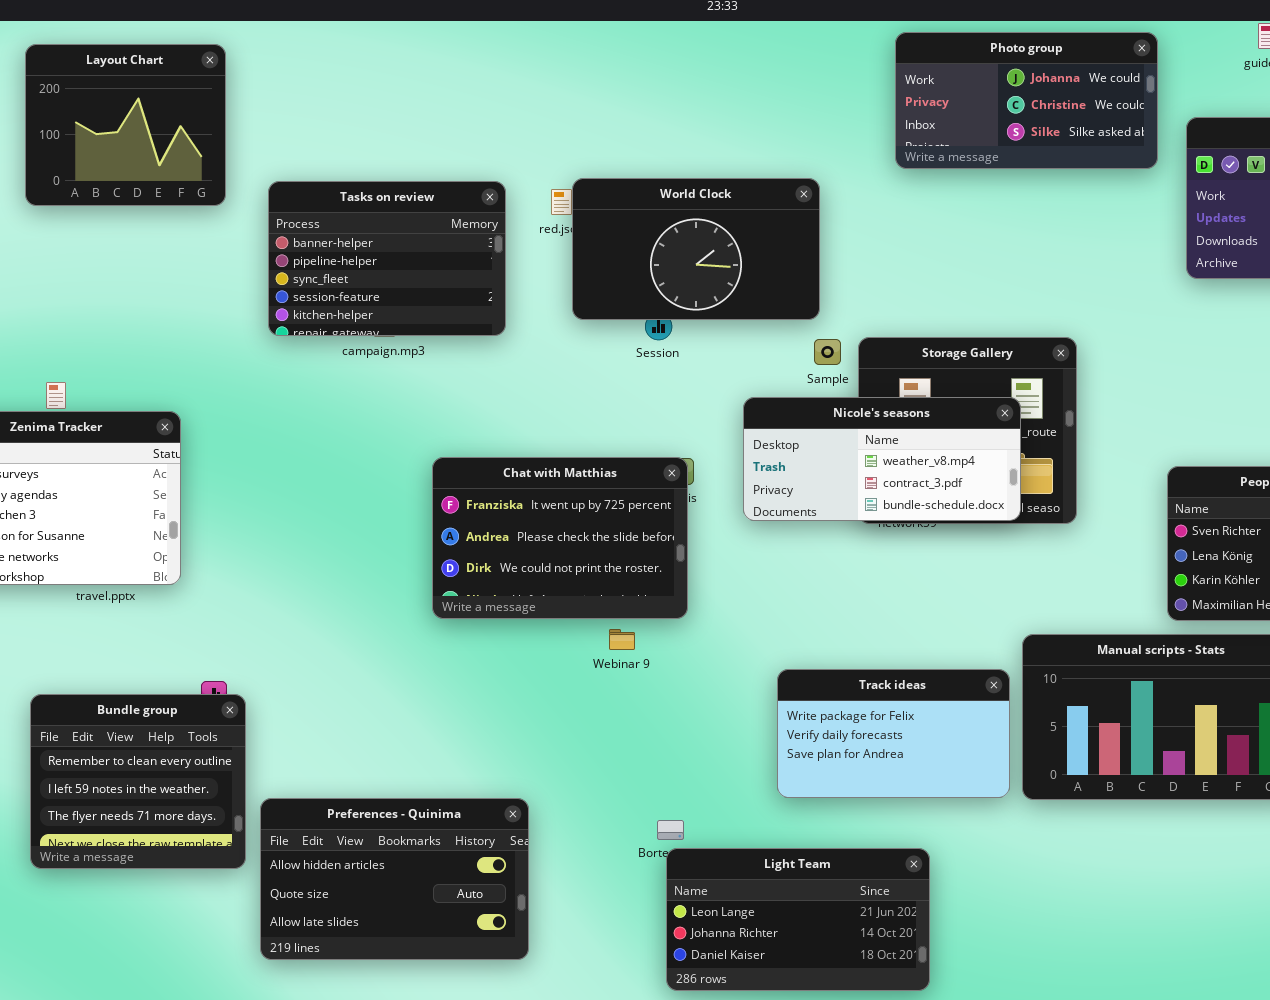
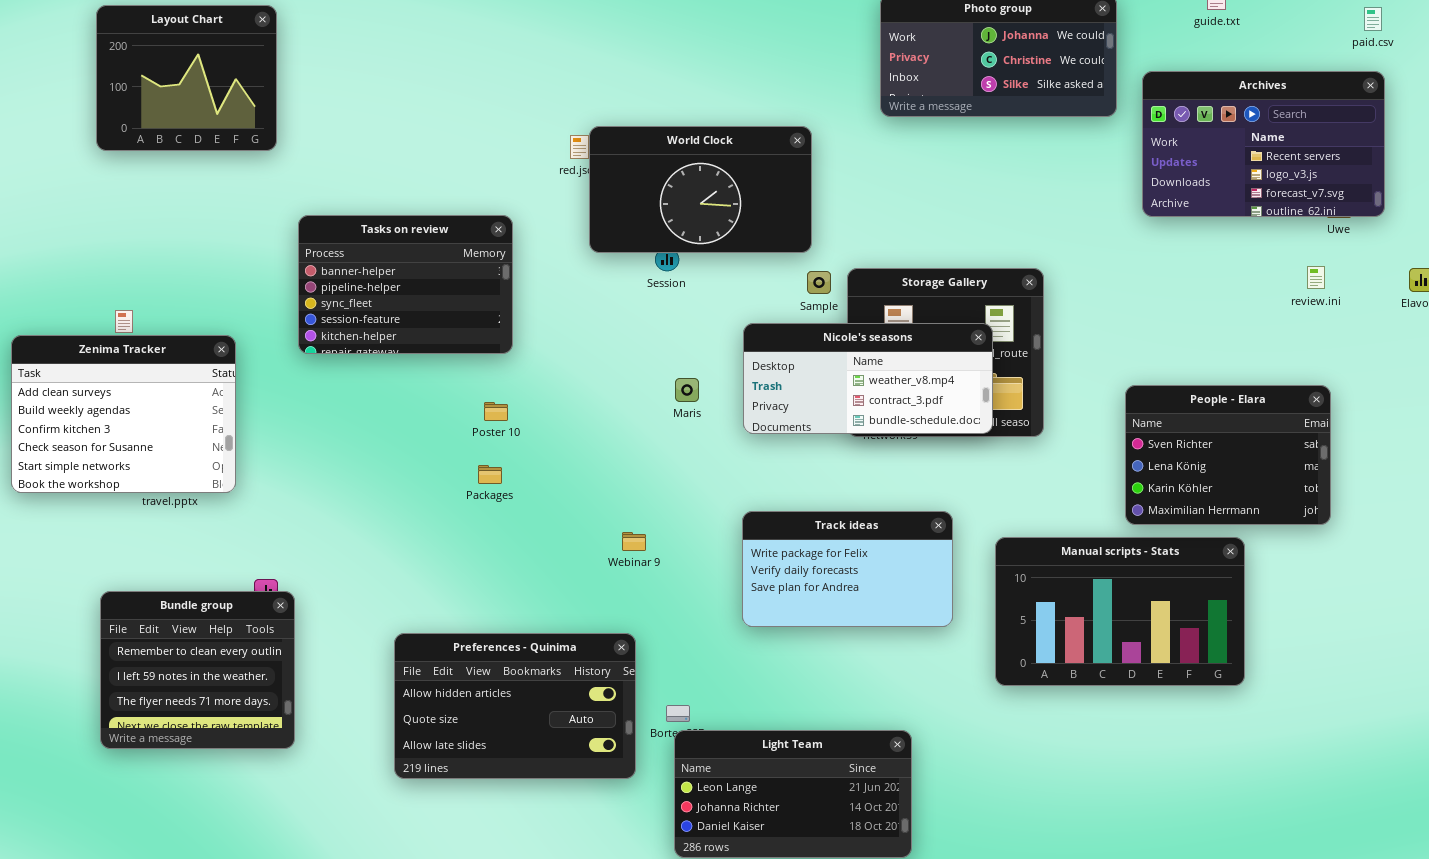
Tasks on review: [268,181,506,336] -> [298,215,513,354], moved
Chat with Matthias: [432,457,688,619] -> none, closed
Track ideas: [777,669,1010,798] -> [742,511,953,627], moved
Preferences - Quinima: [260,798,529,960] -> [394,633,636,779], moved

